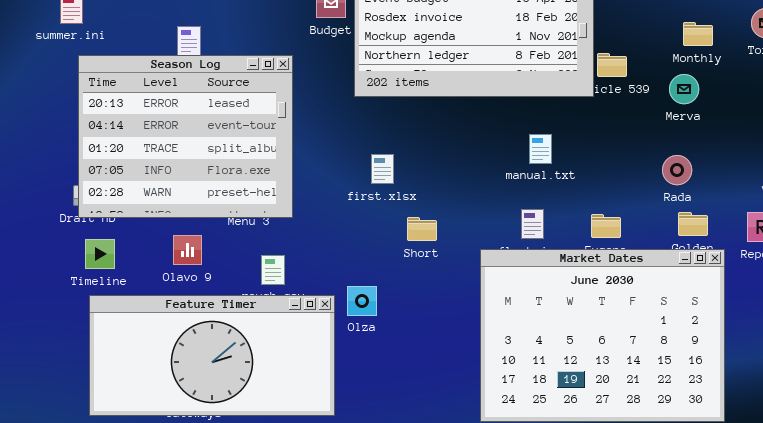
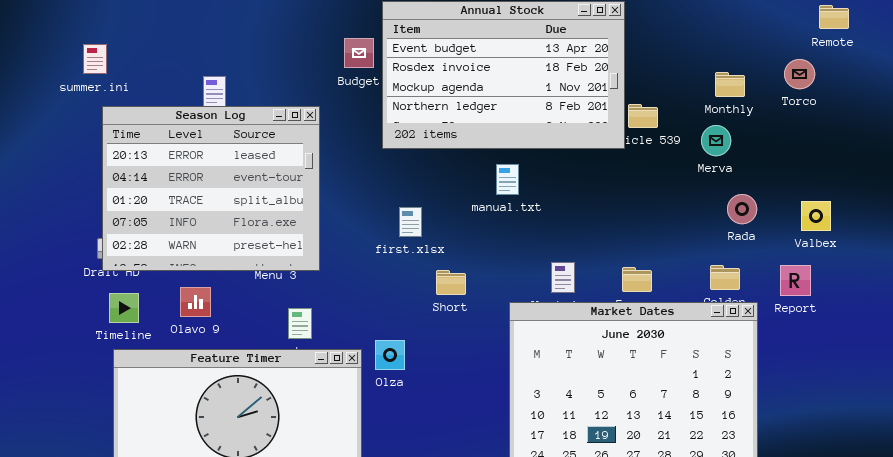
manual.txt: [529,134,552,164] -> [496,164,519,195], moved
Rada: [662,155,692,185] -> [727,194,757,224], moved
Olavo 9: [173,235,202,265] -> [180,287,211,317], moved

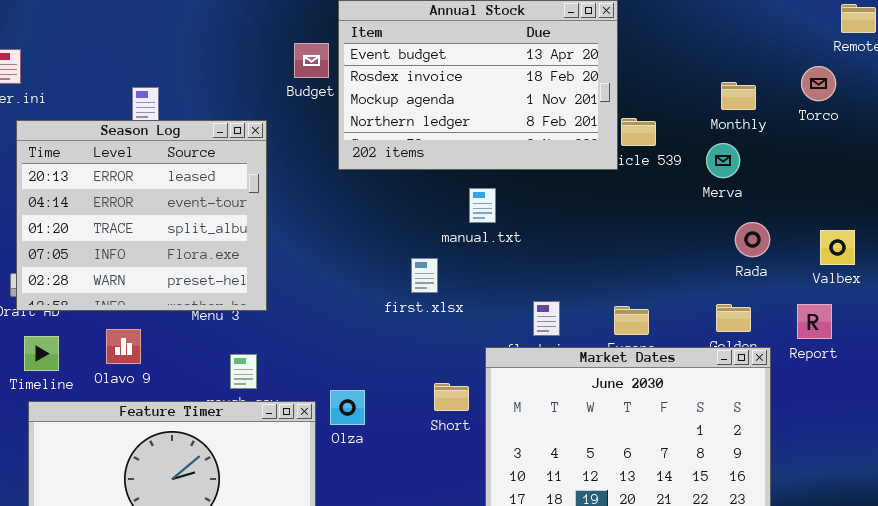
first.xlsx: [399,207,422,237] -> [411,258,438,293], moved
Short: [436,270,466,295] -> [434,383,469,411], moved

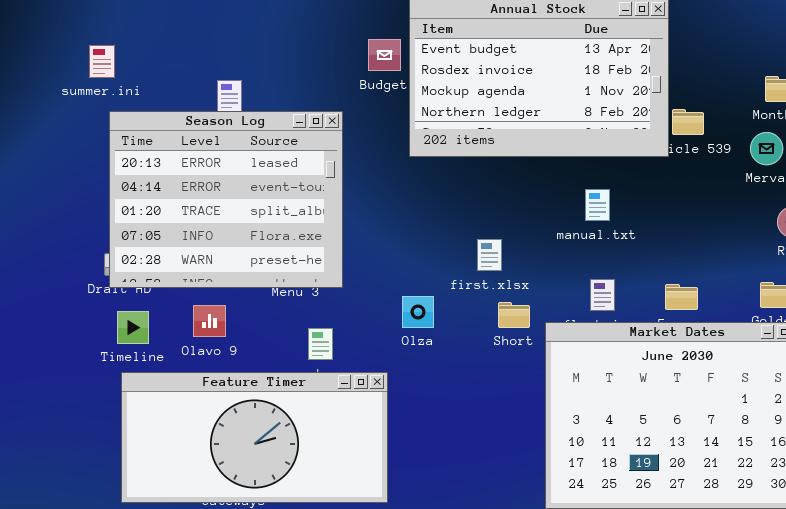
manual.txt: [469,188,496,223] -> [585,189,610,221], moved
Short: [434,383,469,411] -> [498,302,530,328], moved
Olza: [330,390,365,425] -> [402,296,434,328], moved

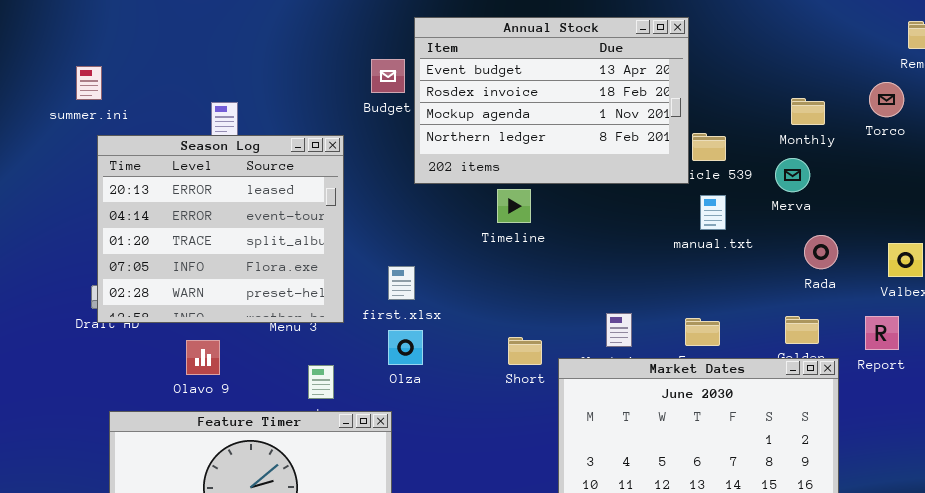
manual.txt: [585,189,610,221] -> [700,195,726,230], moved
first.xlsx: [477,239,502,271] -> [388,266,415,300], moved
Olza: [402,296,434,328] -> [388,330,423,365], moved
Timeline: [117,311,149,344] -> [497,189,531,223], moved

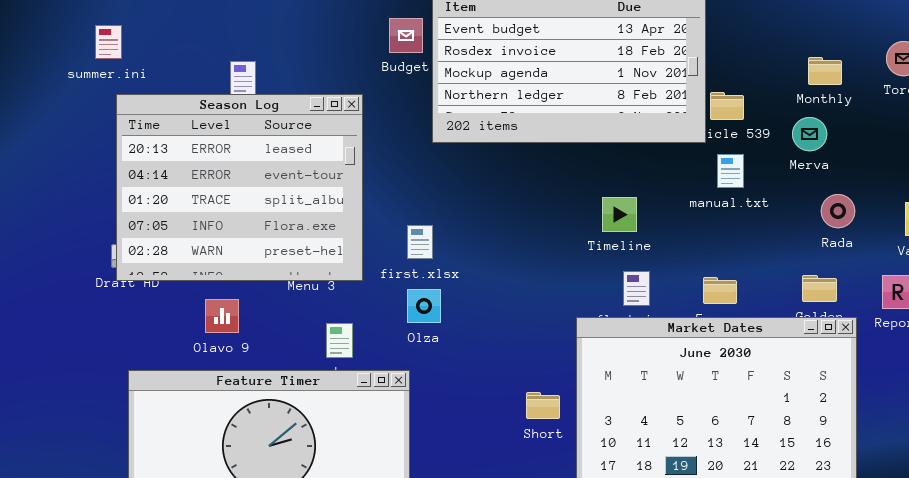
Timeline: [497,189,531,223] -> [602,197,637,232], moved
Short: [508,337,542,365] -> [526,392,560,419], moved

